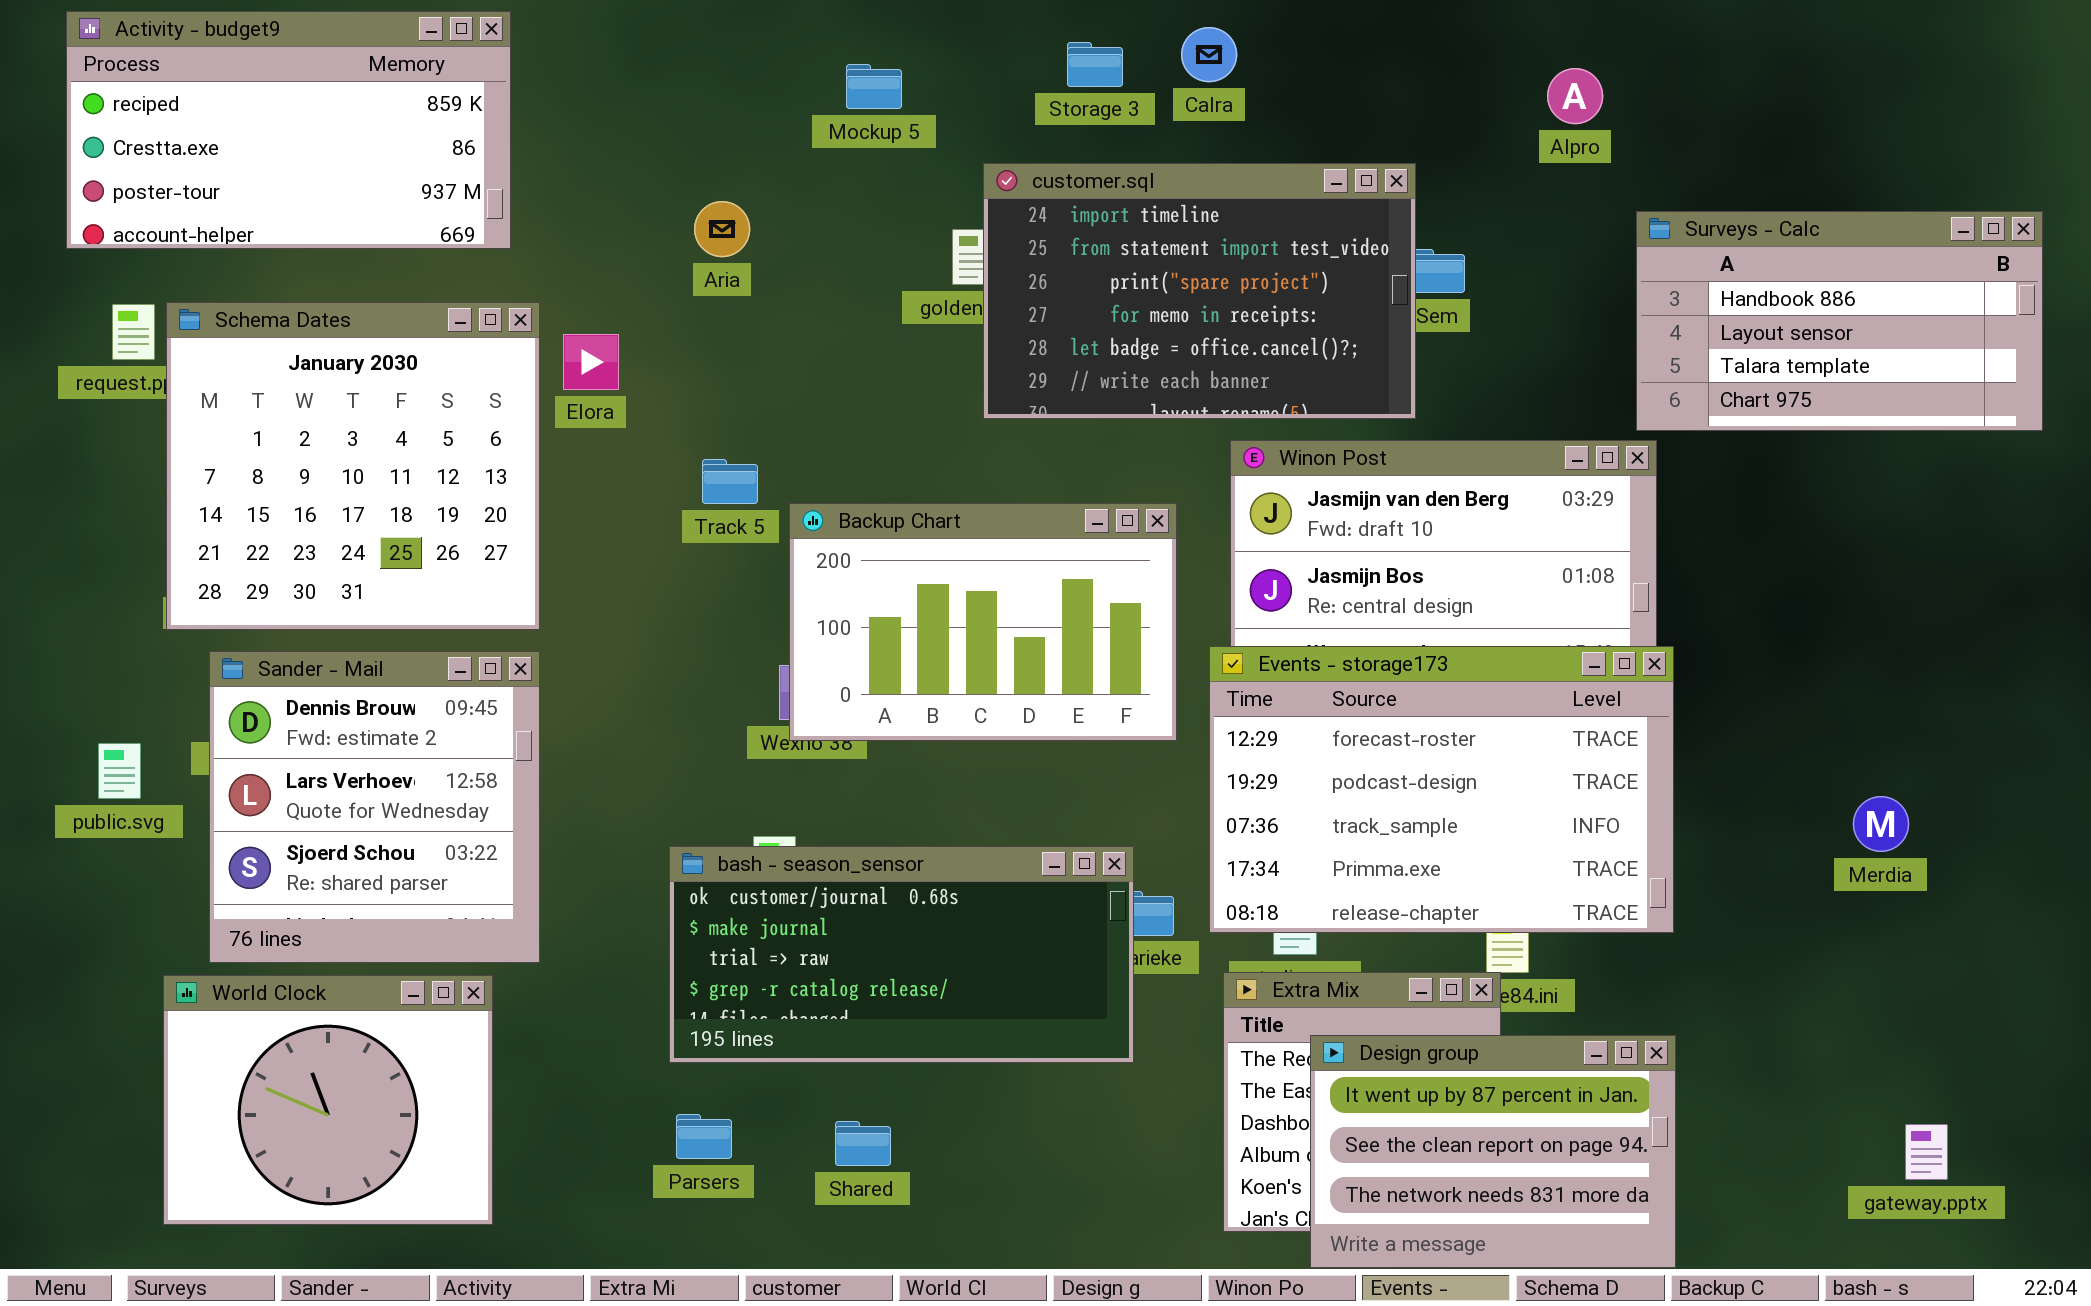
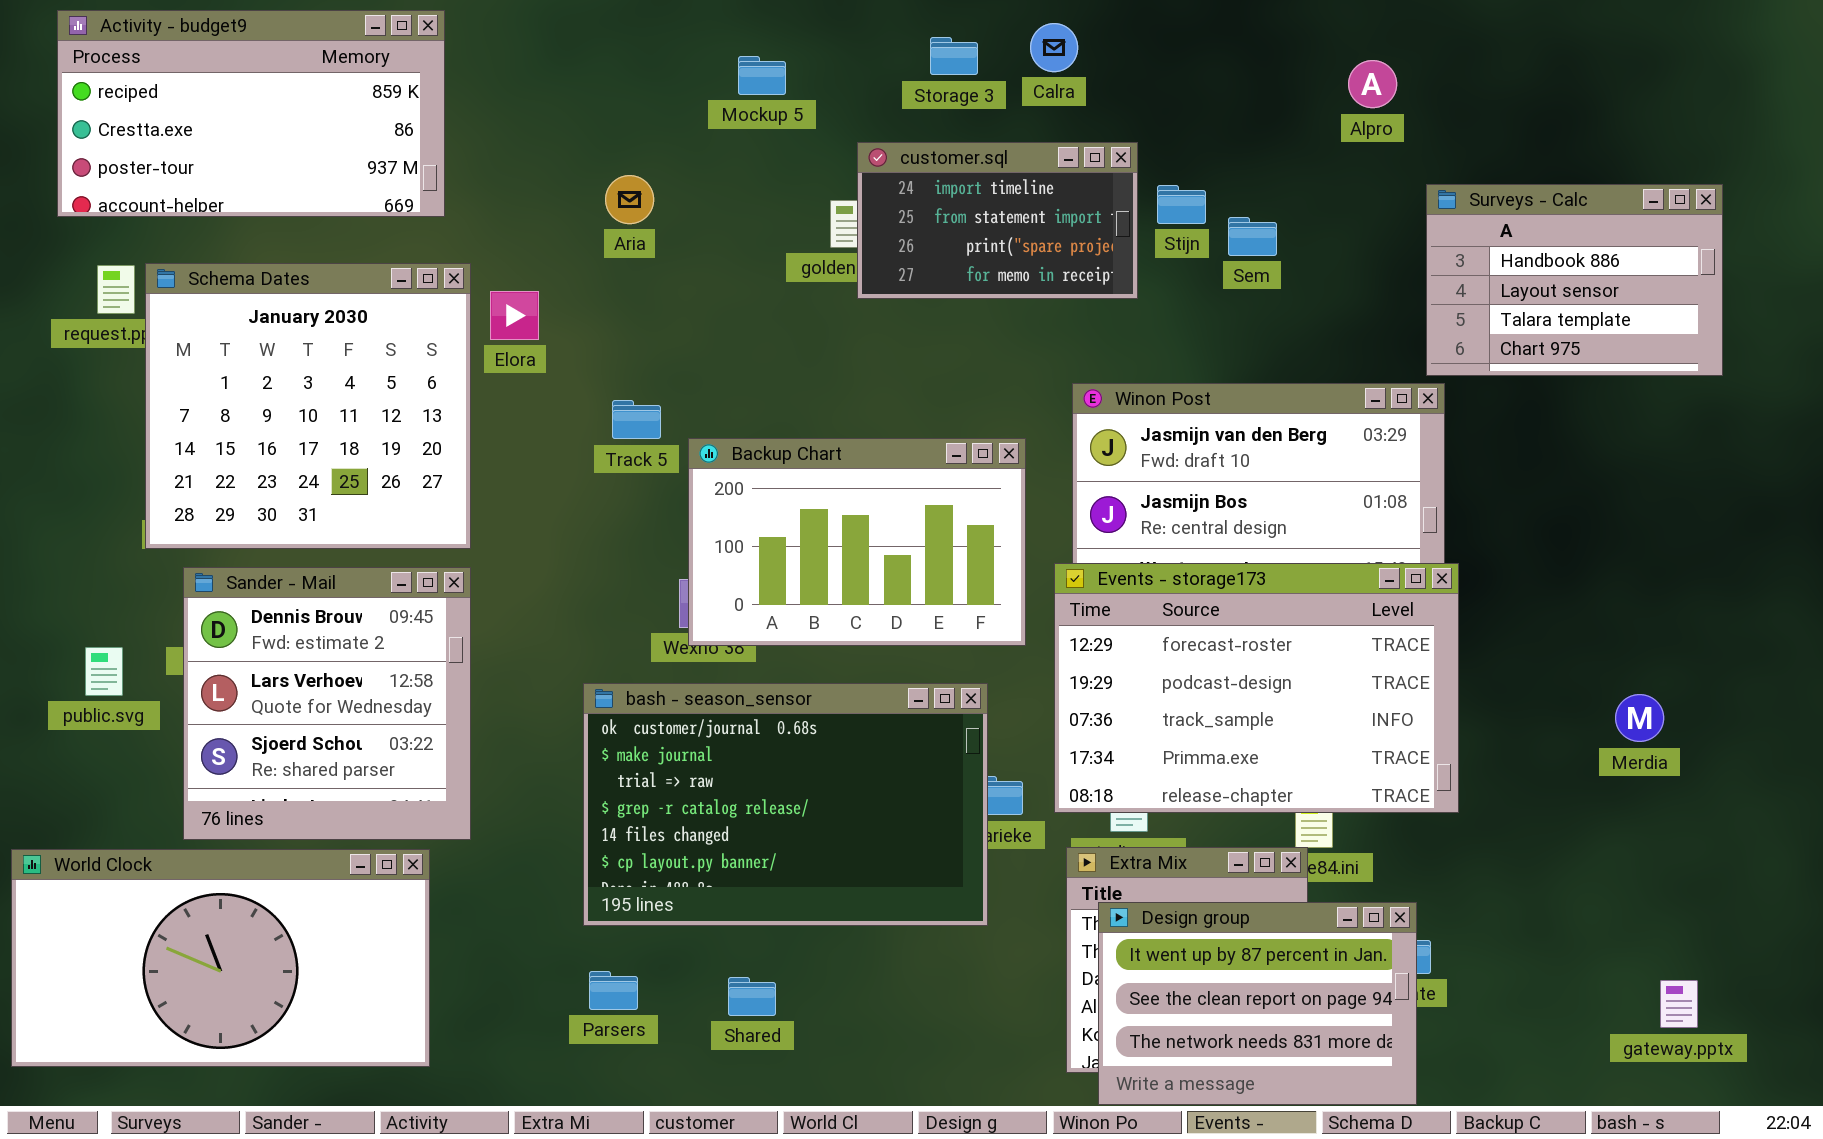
customer.sql: [983,163,1416,419] -> [857,142,1138,299], resized
Surveys - Calc: [1636,211,2043,431] -> [1426,184,1723,376], resized
bash - season_sensor: [669,846,1134,1063] -> [583,683,988,926], resized
World Clock: [163,975,493,1225] -> [11,849,430,1067], resized
Design group: [1310,1035,1676,1268] -> [1098,902,1417,1105], moved

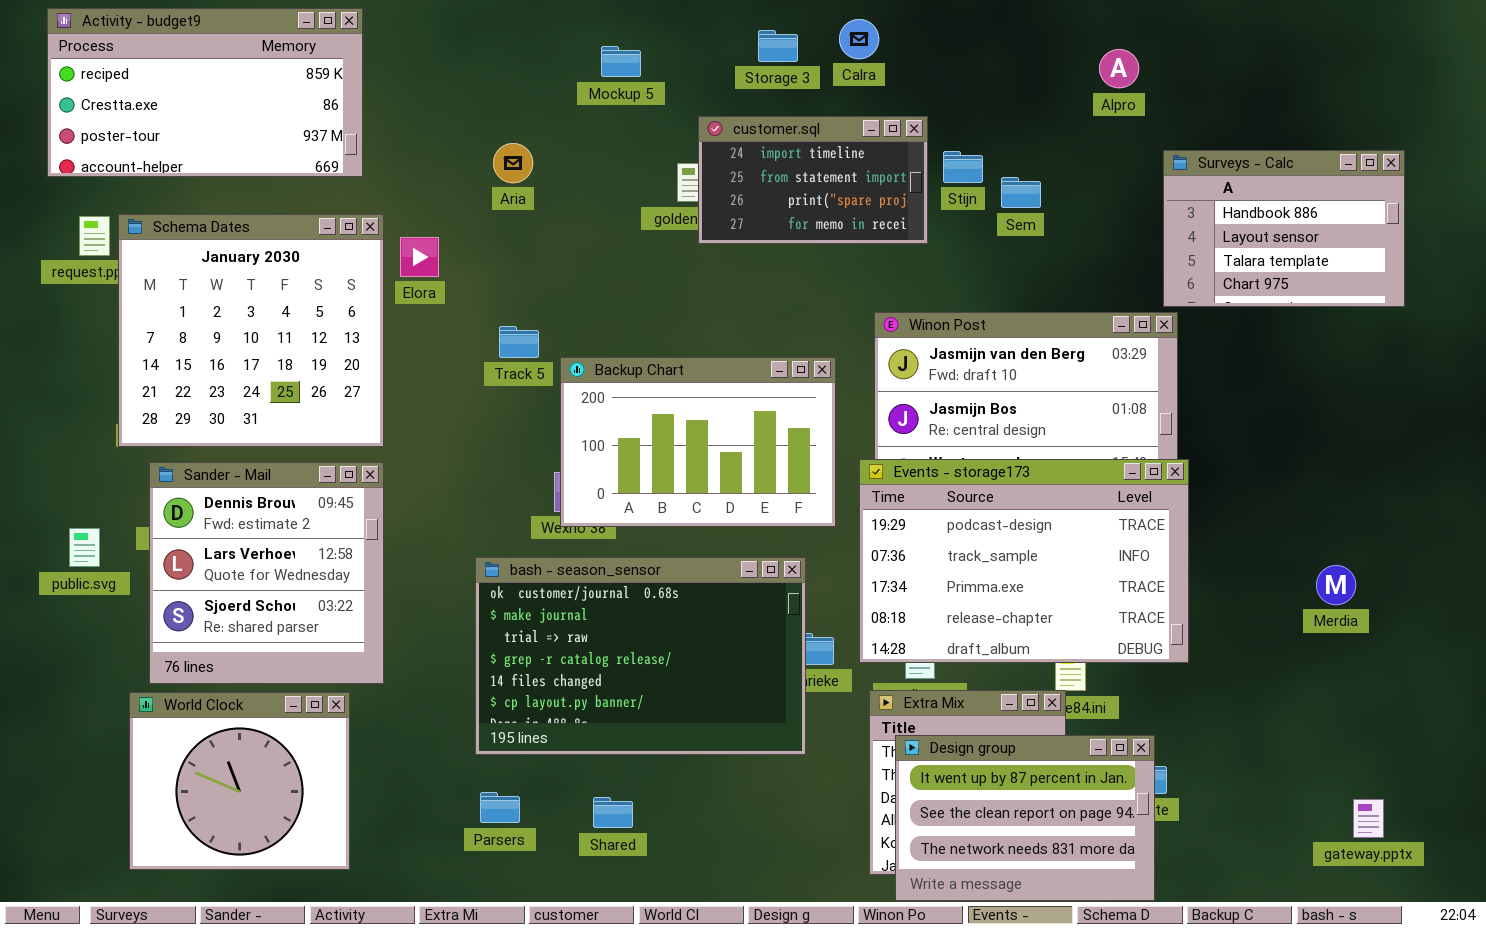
Events - storage173: [1054,563,1459,813] -> [859,459,1189,663], scrolled down 1 row
World Clock: [11,849,430,1067] -> [129,692,350,870], resized

